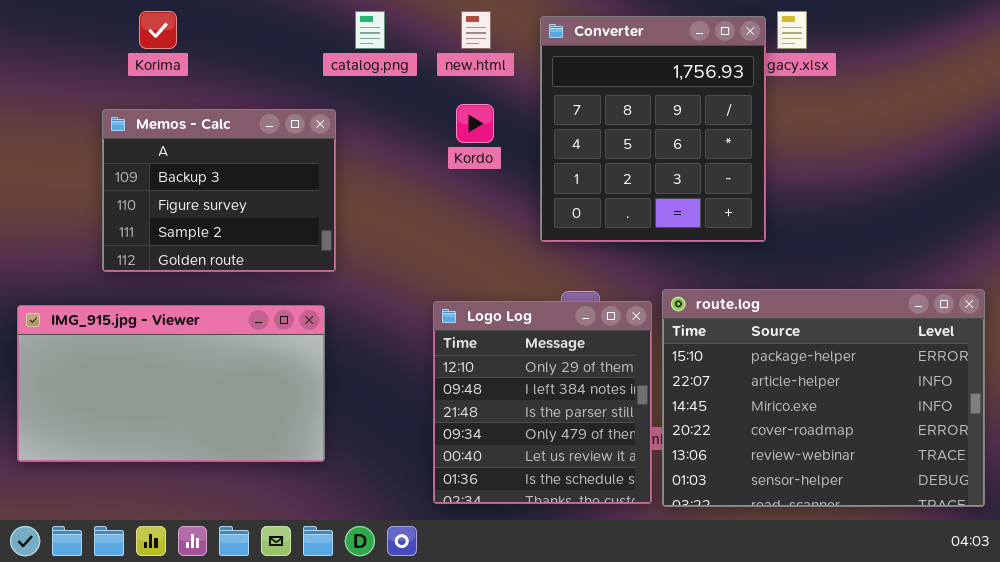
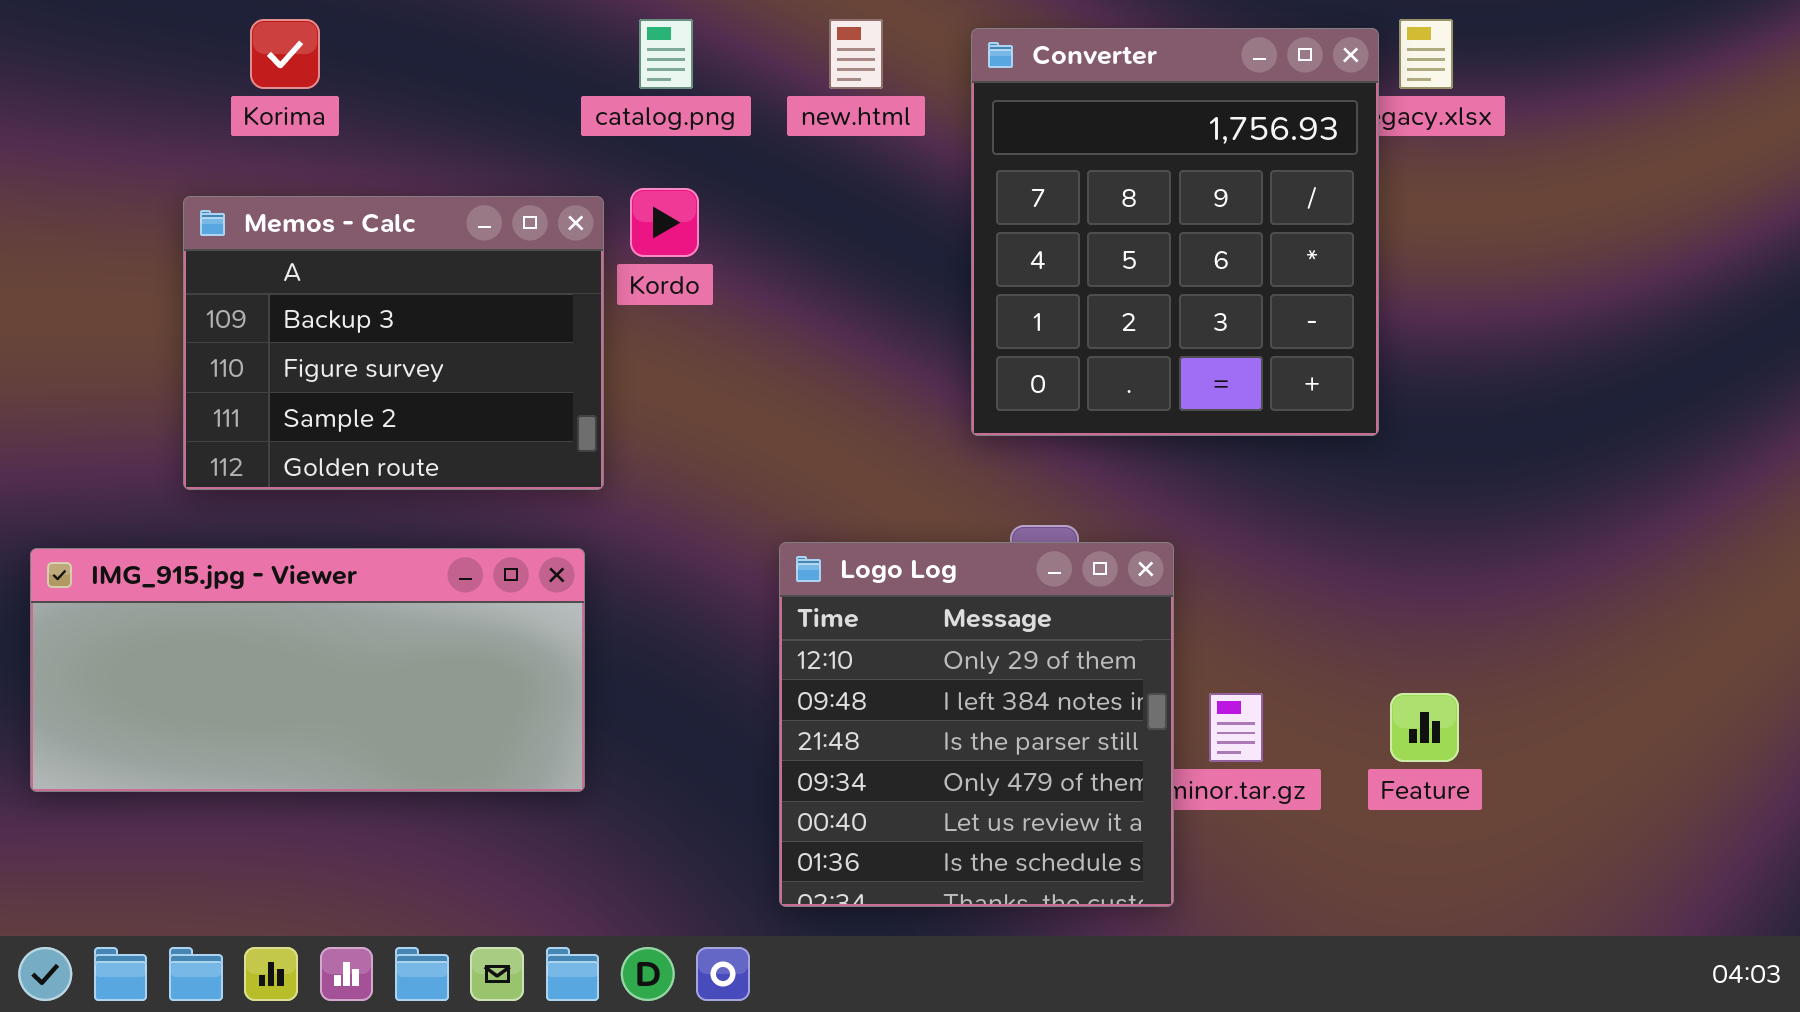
Kordo: [456,104,494,143] -> [630,188,699,257], moved
route.log: [662,289,985,507] -> none, closed
IMG_915.jpg - Viewer: [17,305,325,462] -> [30,548,585,792], resized

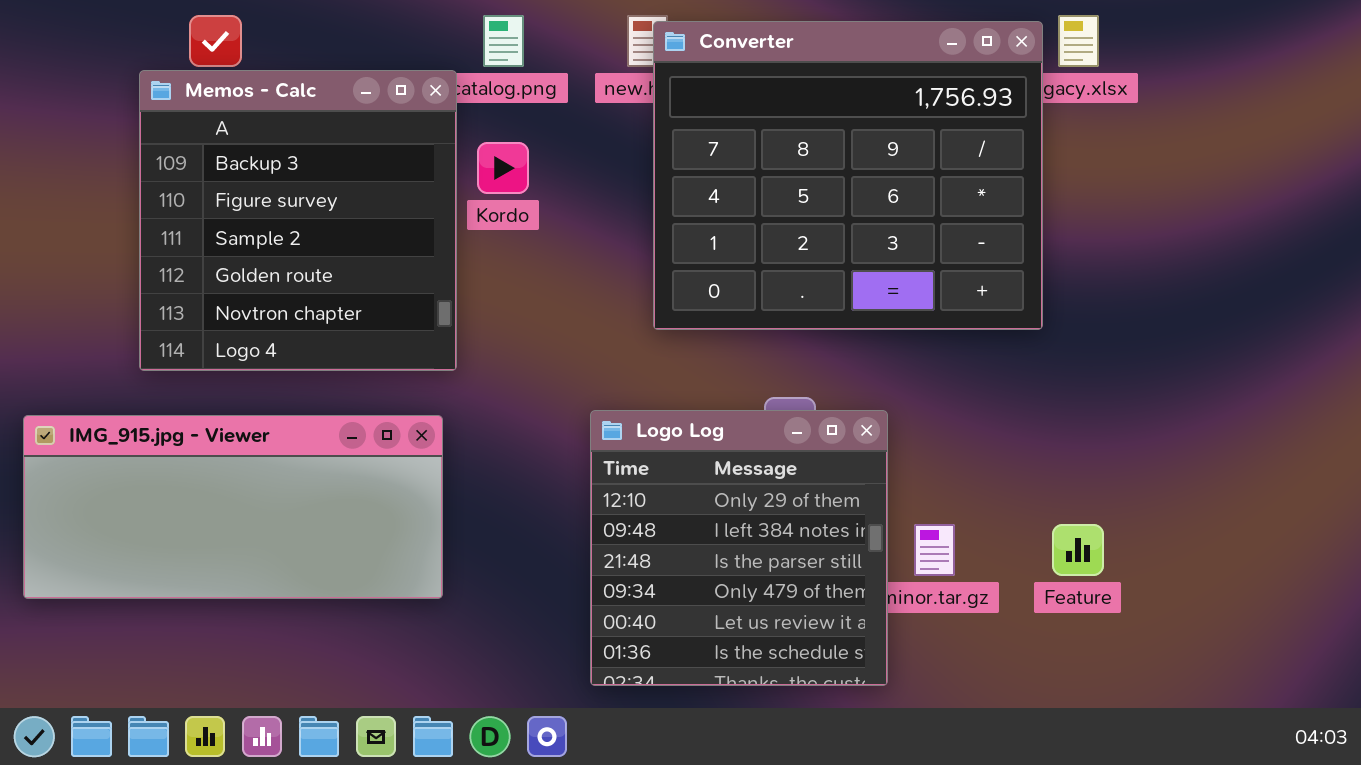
Converter: [971,28,1379,436] -> [653,21,1043,330], resized
Memos - Calc: [183,196,604,490] -> [139,70,457,371], resized

